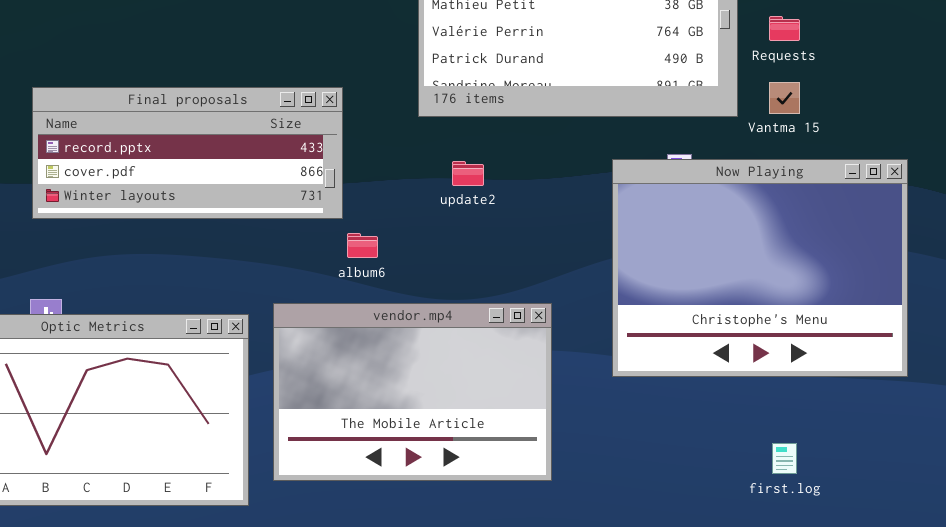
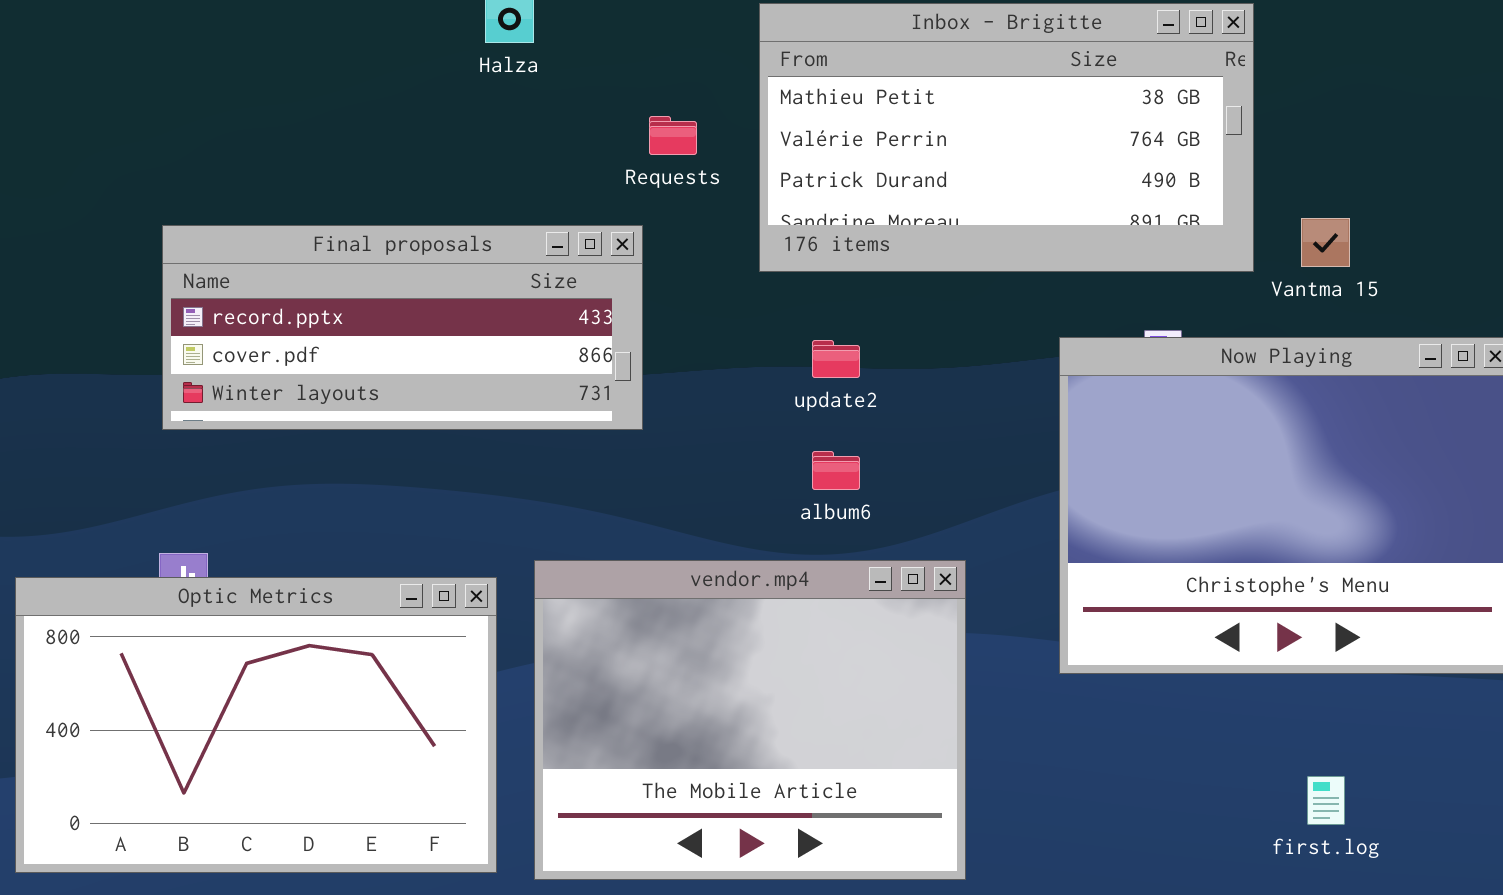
Requests: [769,16,800,41] -> [649,116,697,155], moved
album6: [347,233,378,258] -> [812,451,860,490], moved
vendor.mp4: [273,303,552,481] -> [534,560,966,880], resized

